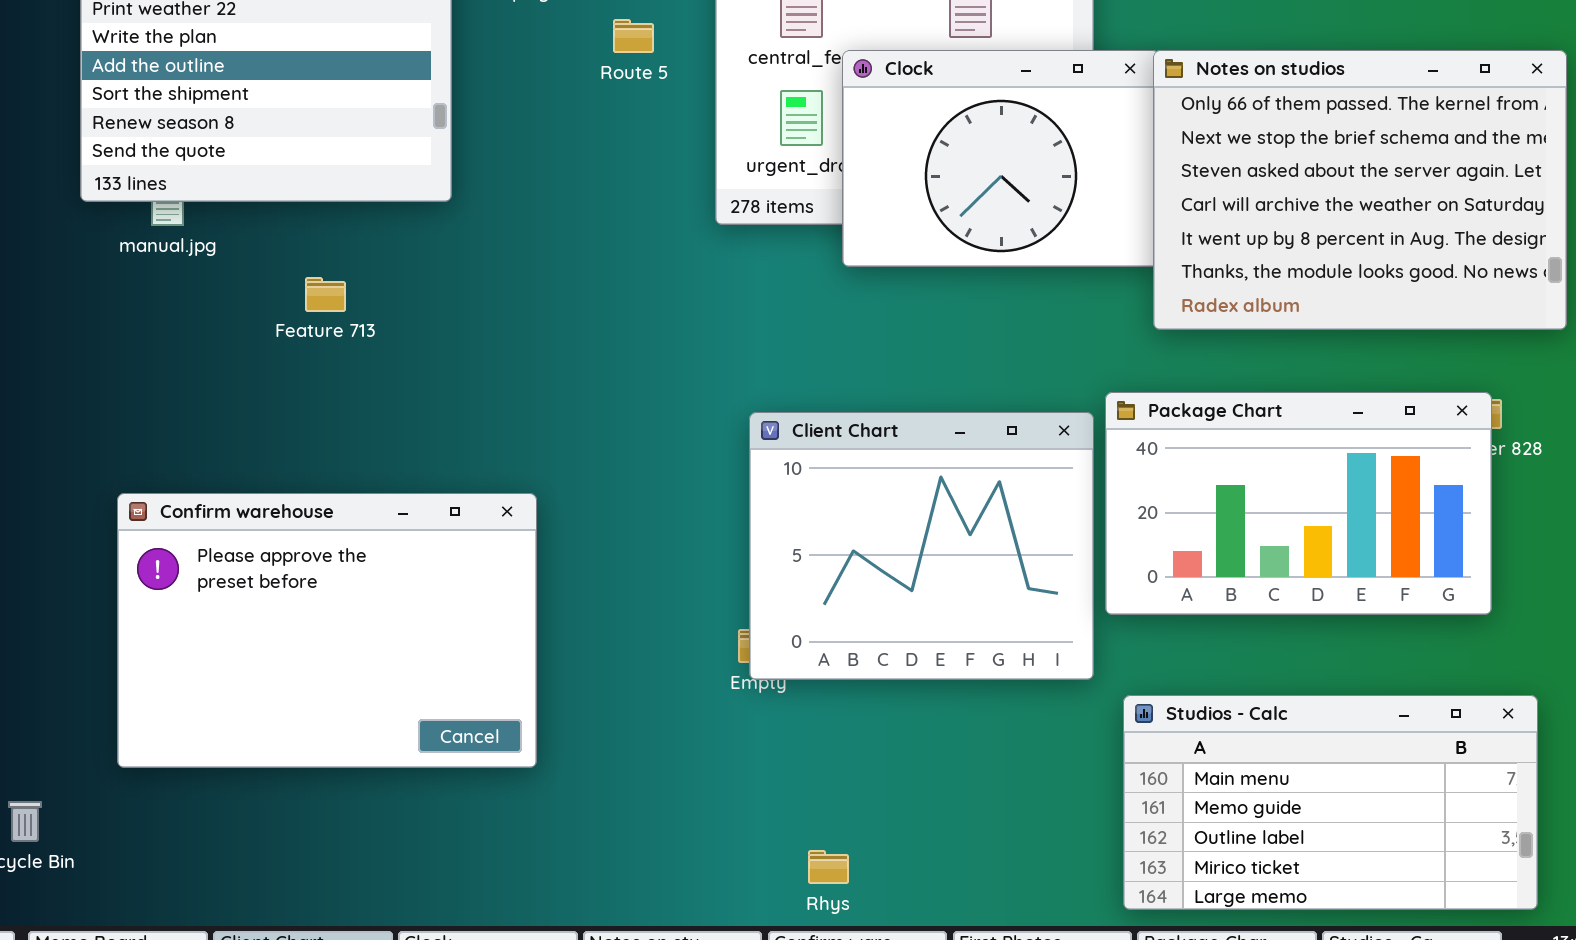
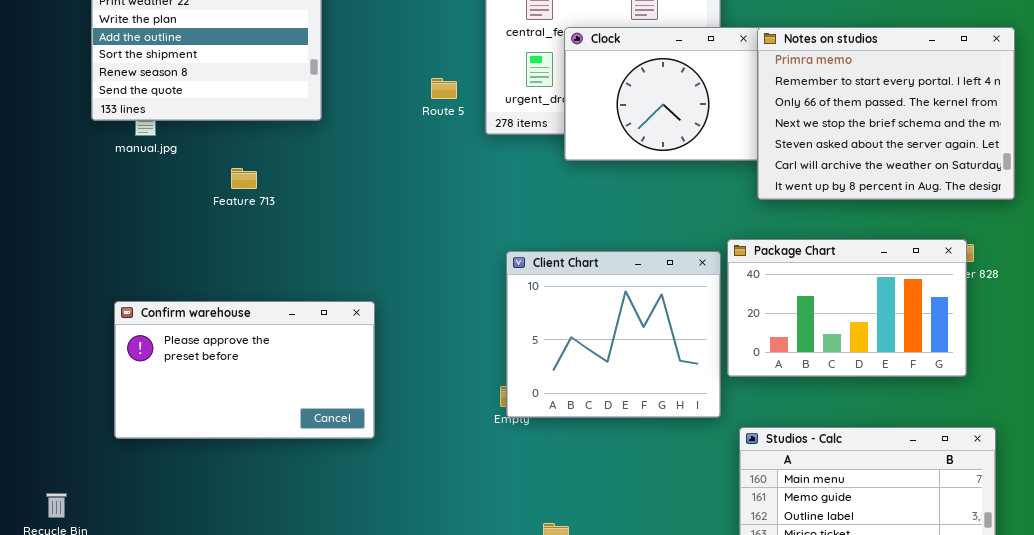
Route 5: [613,19,654,53] -> [431,78,457,99], moved
Notes on studios: [1153,50,1567,330] -> [757,27,1015,200], scrolled up 2 rows
Confirm warehouse: [117,493,537,768] -> [114,301,375,439], resized

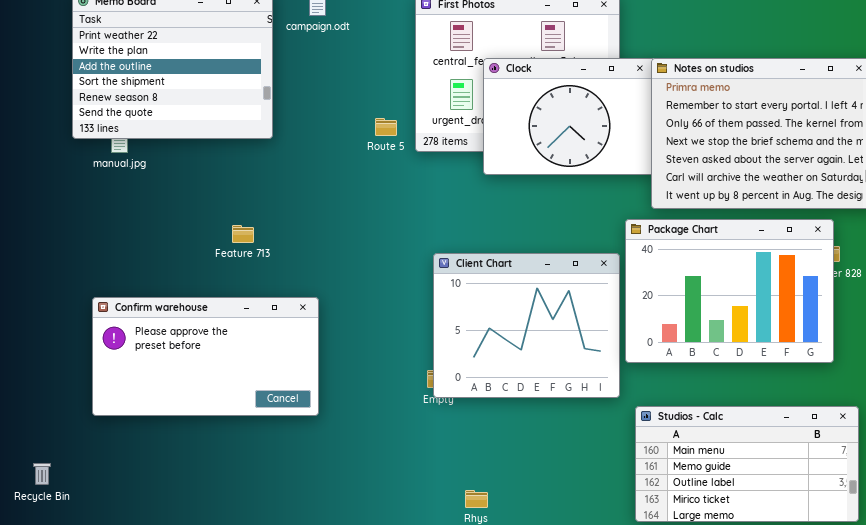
Route 5: [431,78,457,99] -> [375,118,397,136], moved
Feature 713: [231,168,257,189] -> [232,225,254,243], moved
Package Chart: [727,239,967,377] -> [625,219,834,363], resized

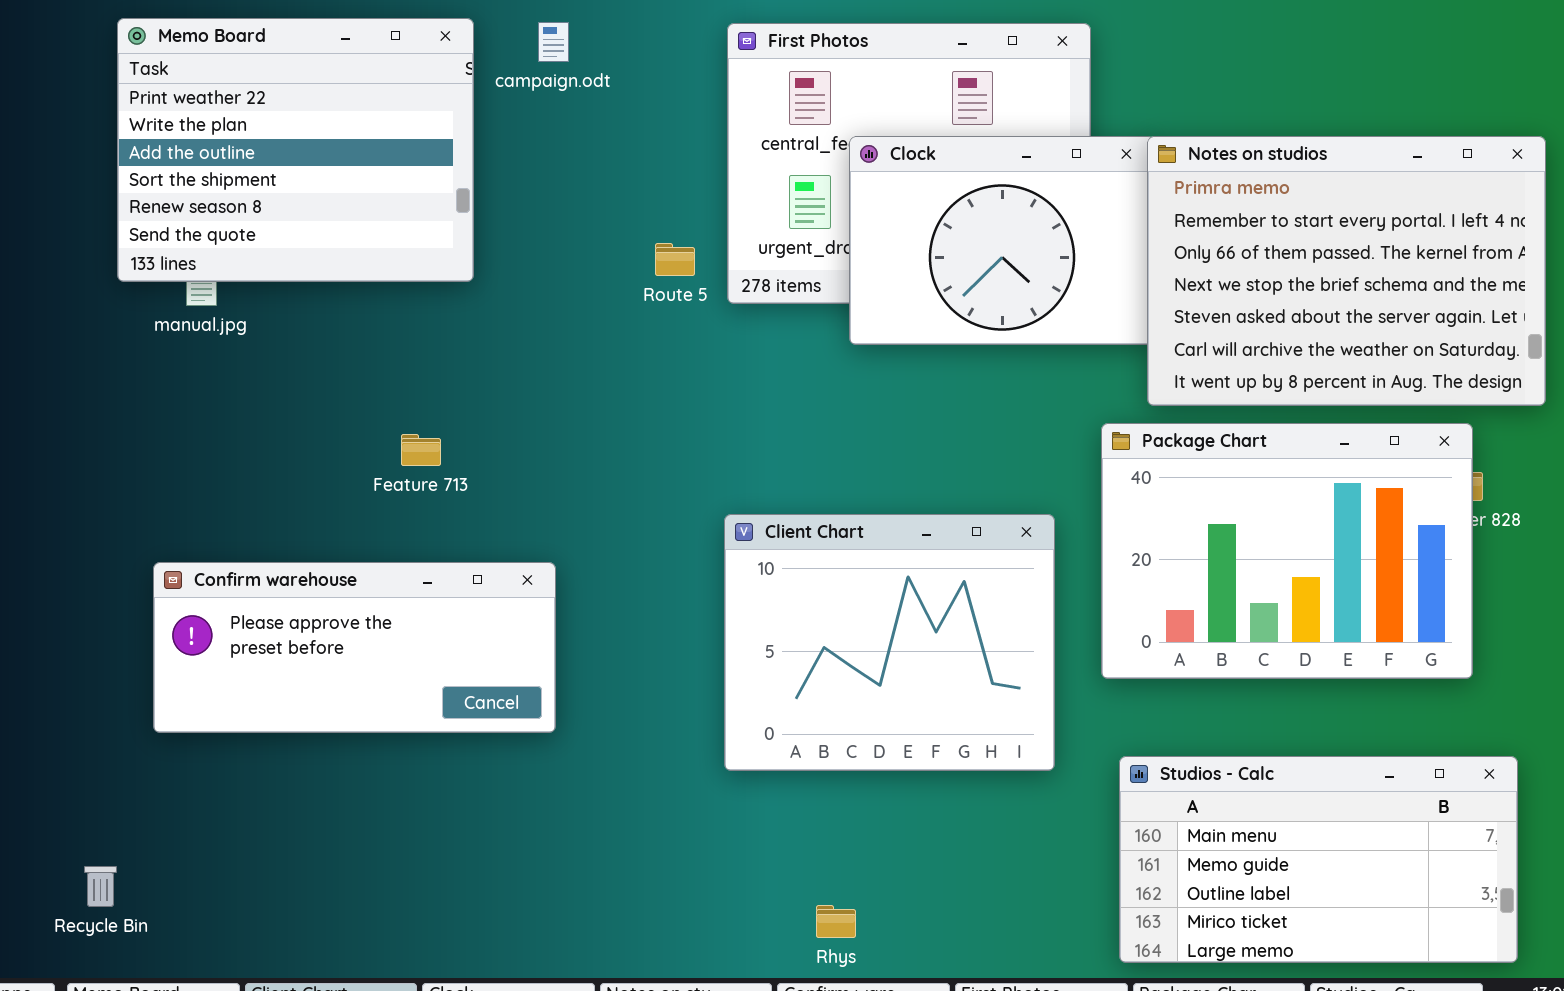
Client Chart: [433,253,620,398] -> [724,514,1055,771], moved
Confirm warehouse: [92,297,319,416] -> [153,562,556,733], resized
Recycle Bin: [33,463,51,485] -> [84,866,117,907], moved

